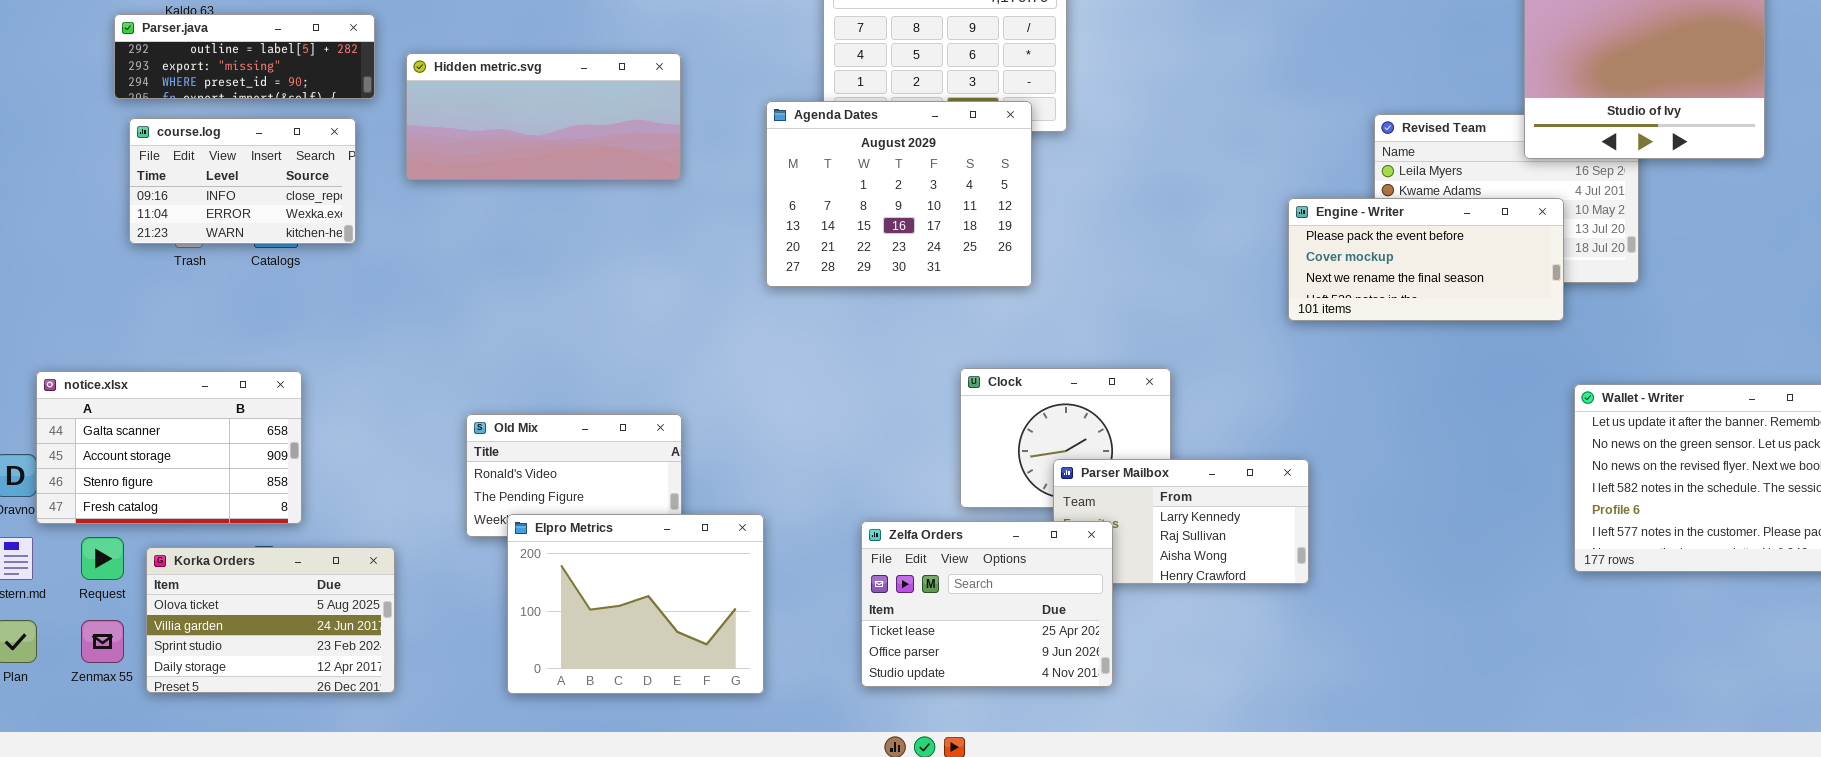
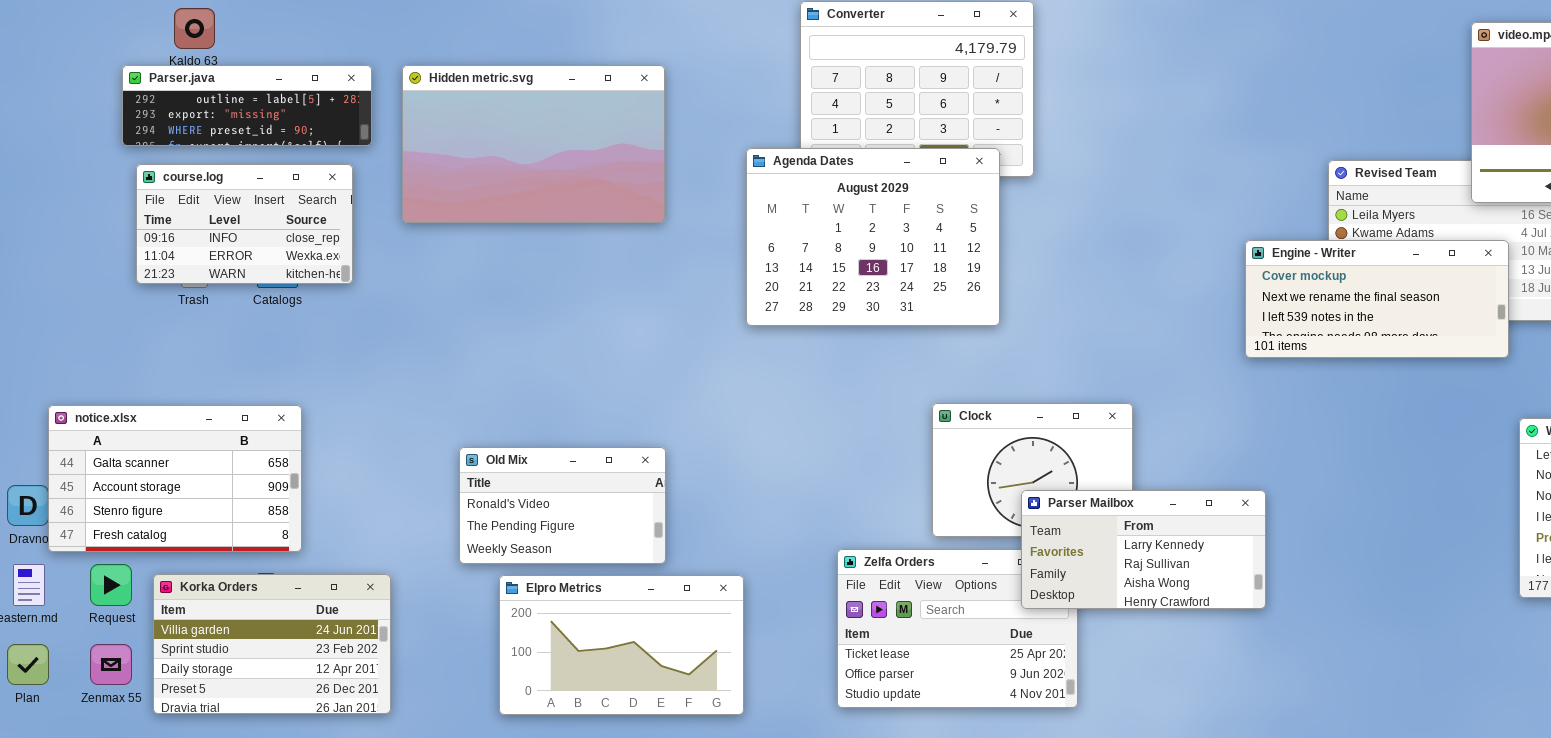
Hidden metric.svg: [406,53,681,180] -> [402,65,665,223], resized
Engine - Writer: [1288,198,1564,321] -> [1245,240,1509,358], scrolled down 1 row
Parser Mailbox: [1053,459,1309,584] -> [1021,490,1266,609], raised
Elpro Metrics: [507,514,764,694] -> [499,575,744,715], resized
Korka Orders: [146,547,395,693] -> [153,574,391,714], scrolled down 1 row

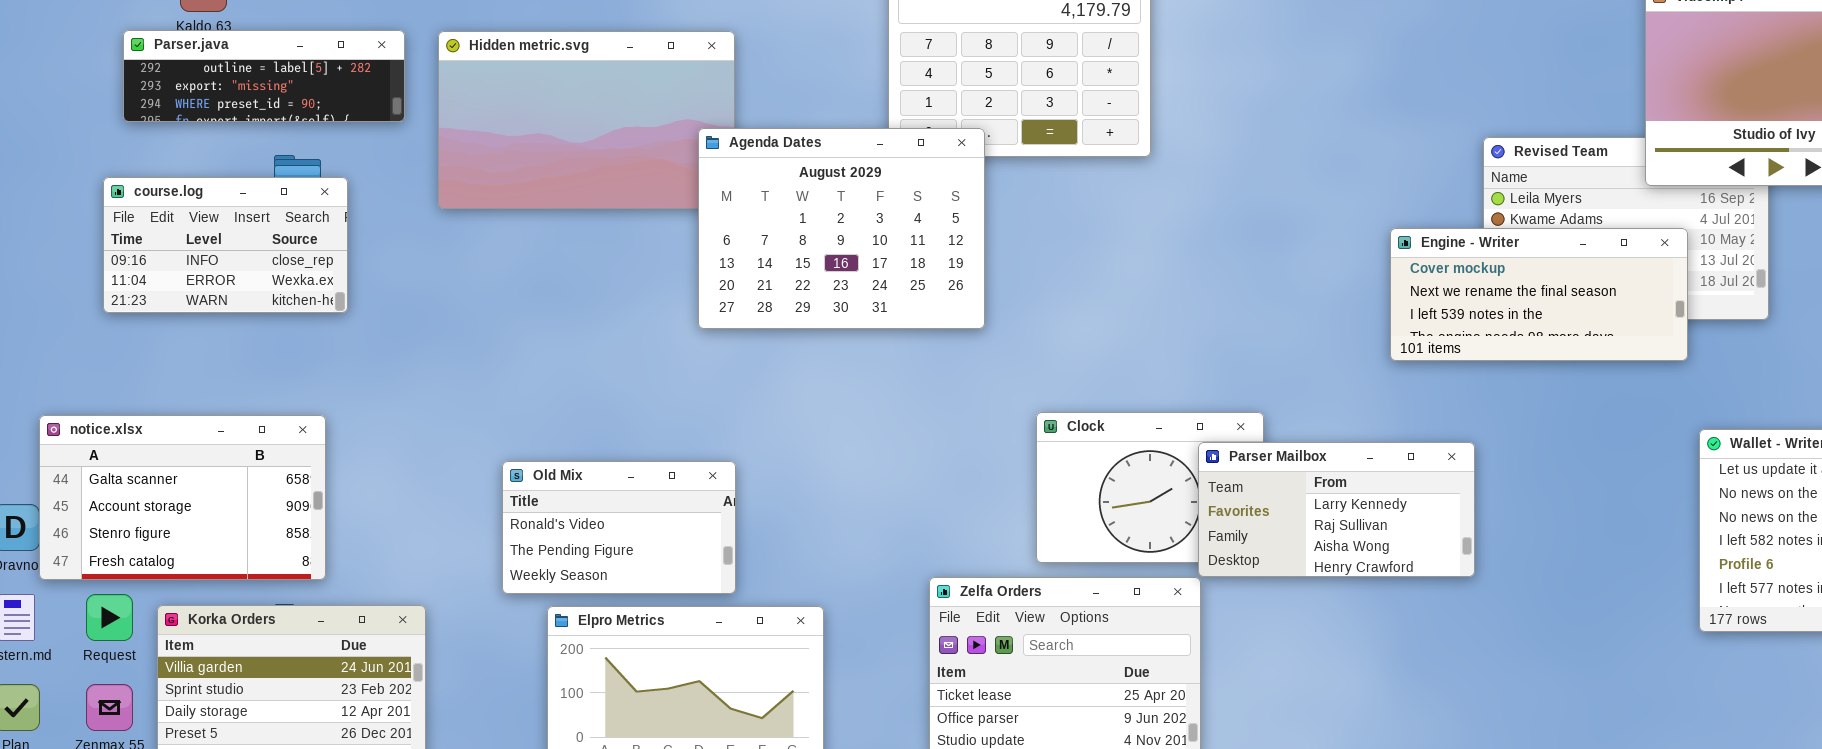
Agenda Dates: [746,148,1000,326] -> [698,128,985,329], moved
course.log: [136,164,353,284] -> [103,177,348,313], moved
Parser Mailbox: [1021,490,1266,609] -> [1198,442,1475,577], moved

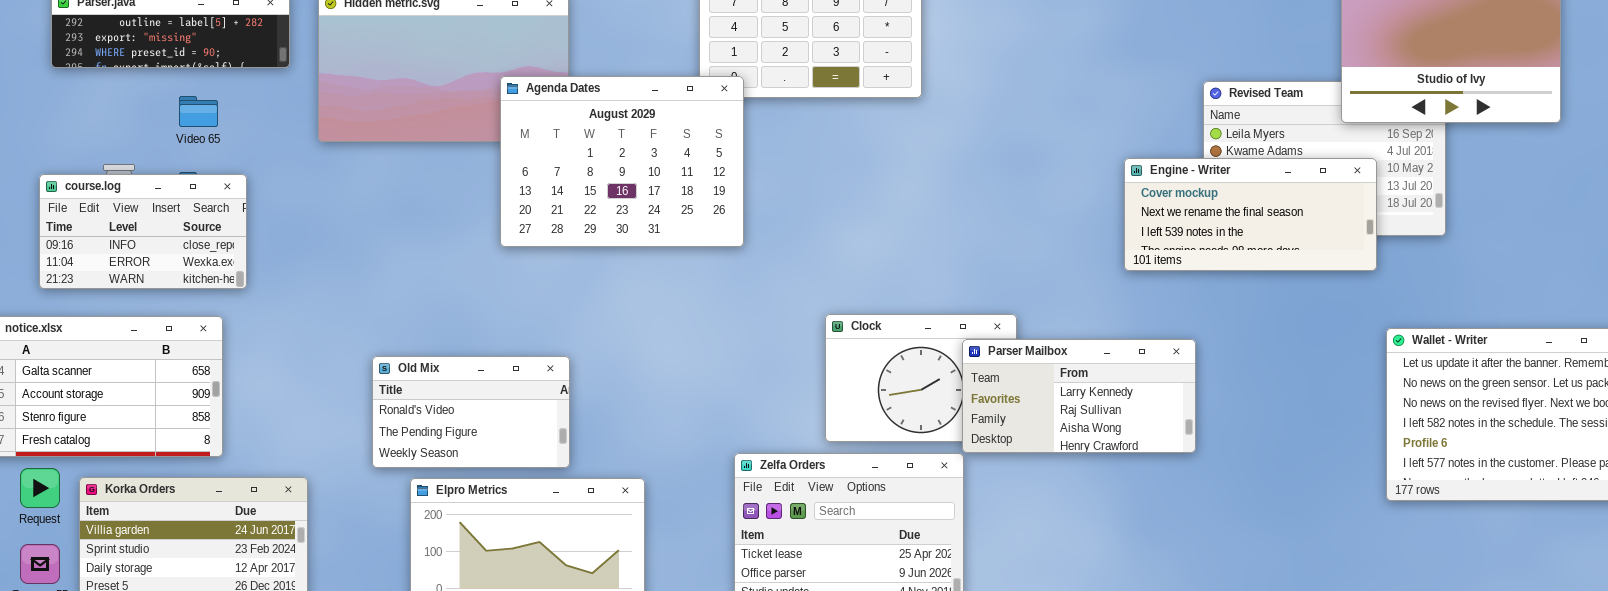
Agenda Dates: [698,128,985,329] -> [500,76,744,247], moved
course.log: [103,177,348,313] -> [39,174,247,289], moved

